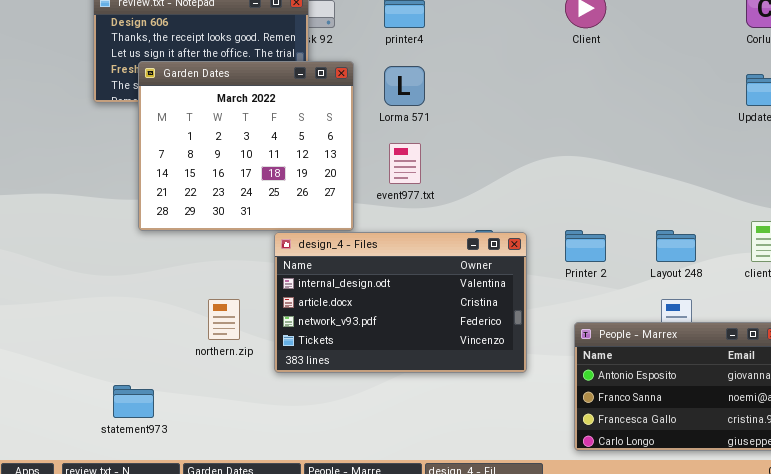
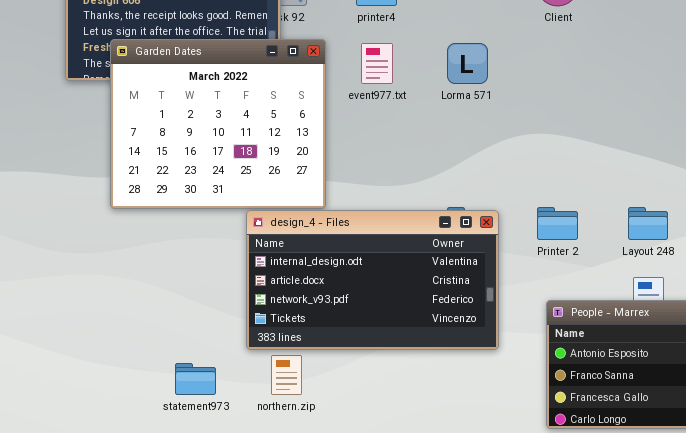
Lorma 571: [384,66,425,106] -> [447,43,488,84], moved
event977.txt: [389,143,421,184] -> [361,43,393,84], moved
northern.zip: [208,299,240,340] -> [271,355,302,395], moved
statement973: [113,385,154,418] -> [175,363,216,395], moved

